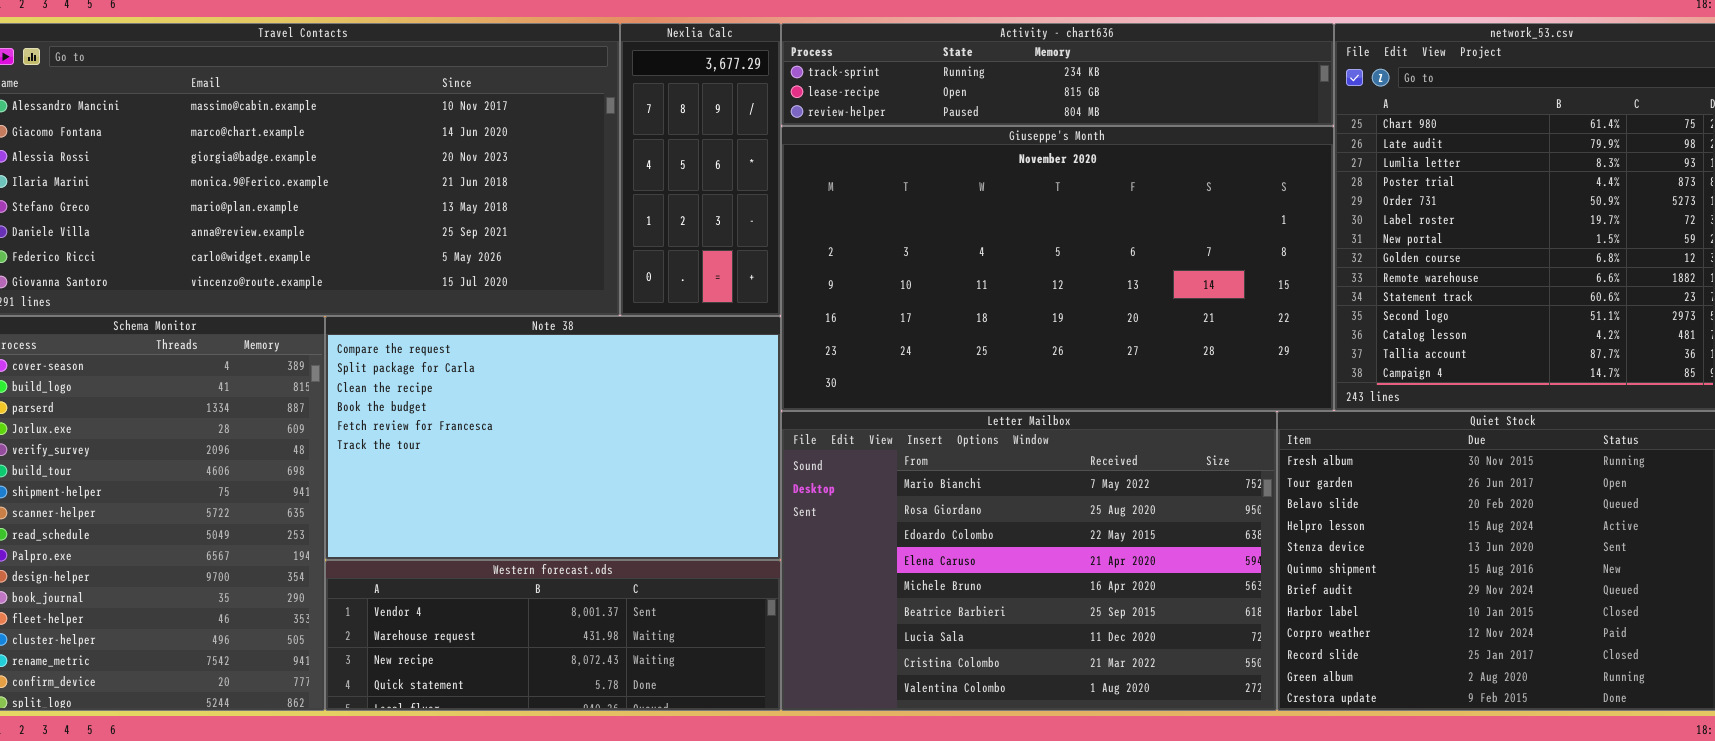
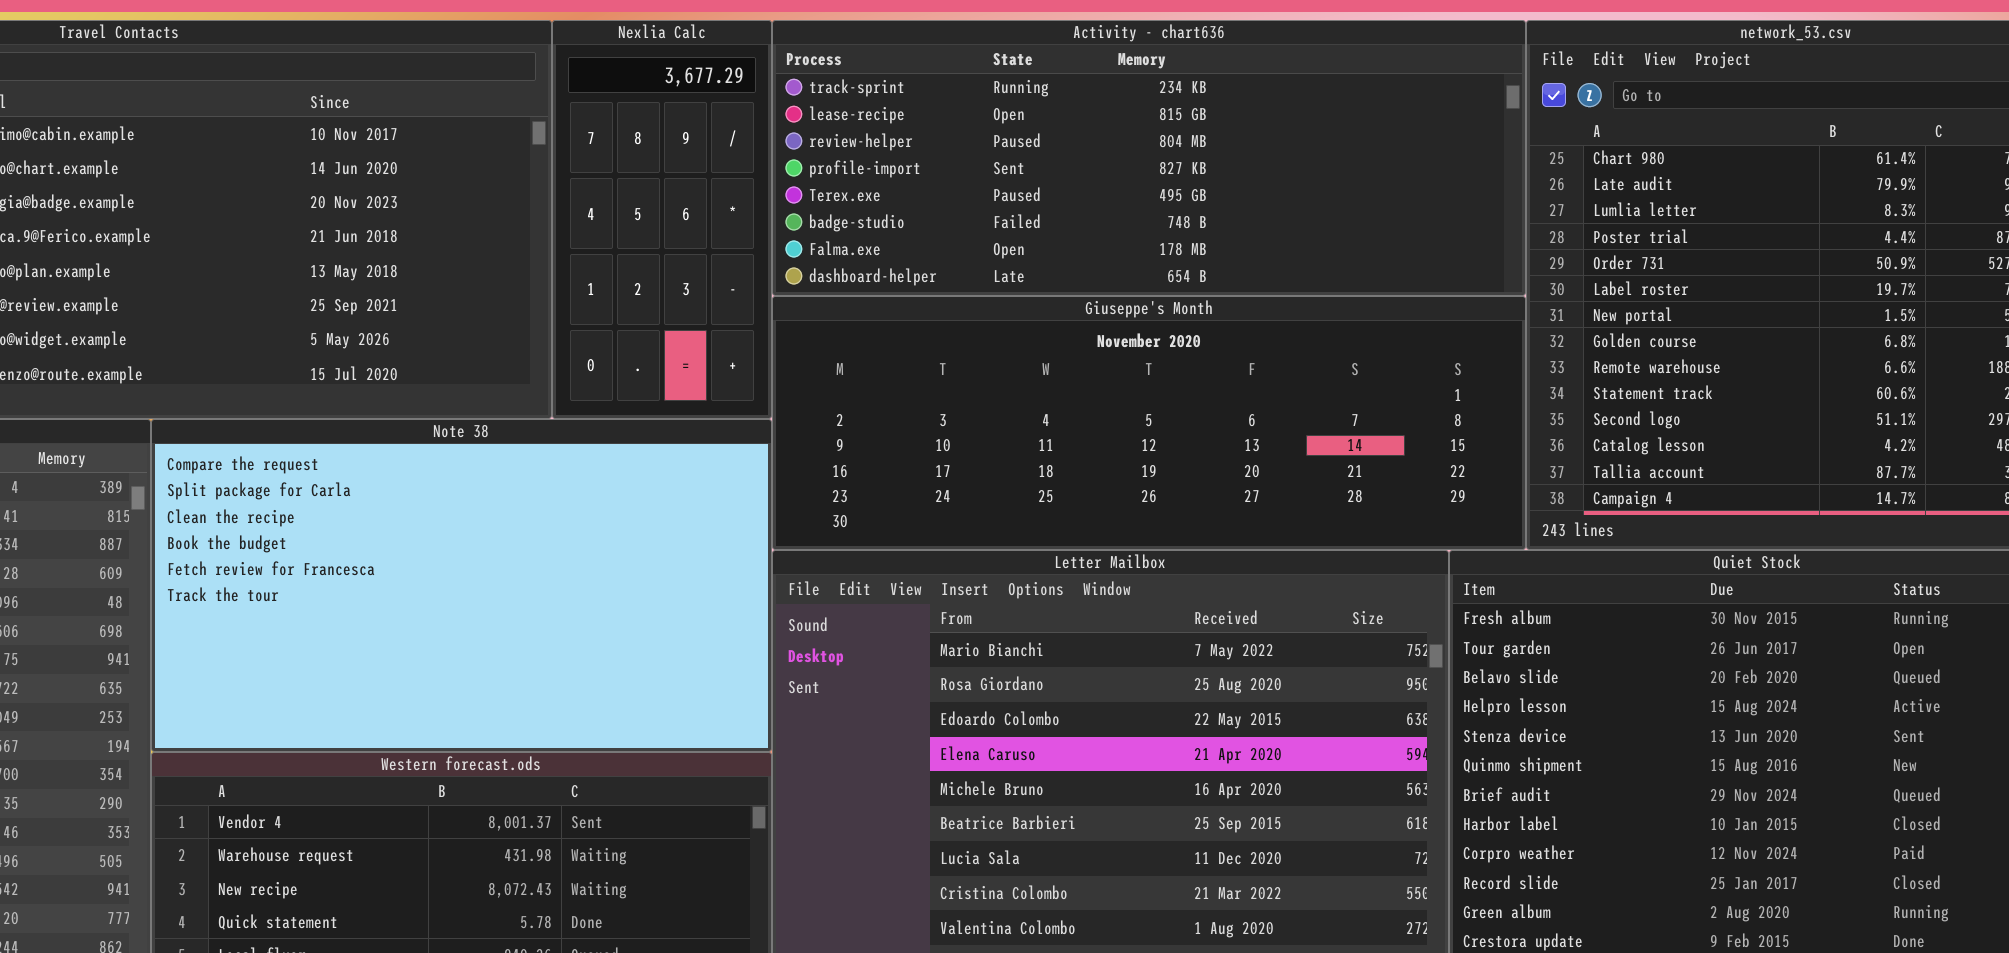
Activity - chart636: [781,23,1334,126] -> [772,20,1526,296], resized
Giuseppe's Month: [781,126,1334,411] -> [772,296,1526,550], resized

